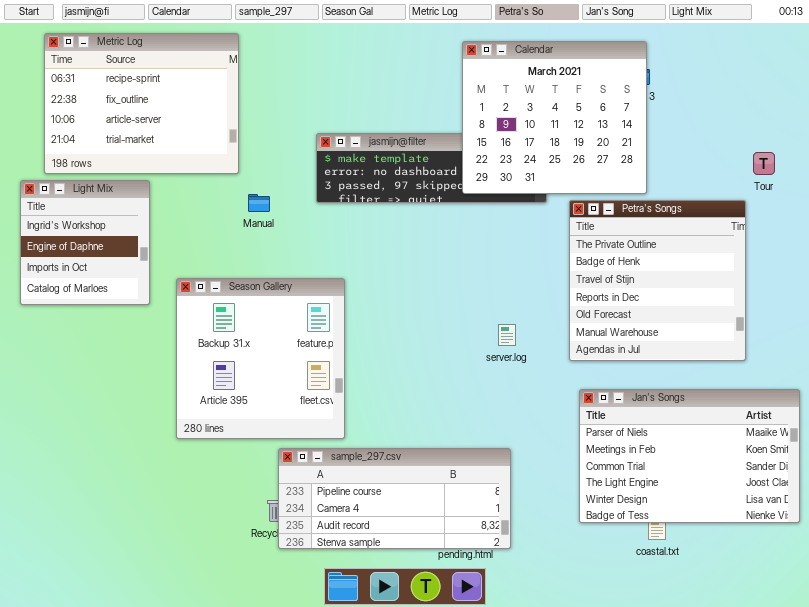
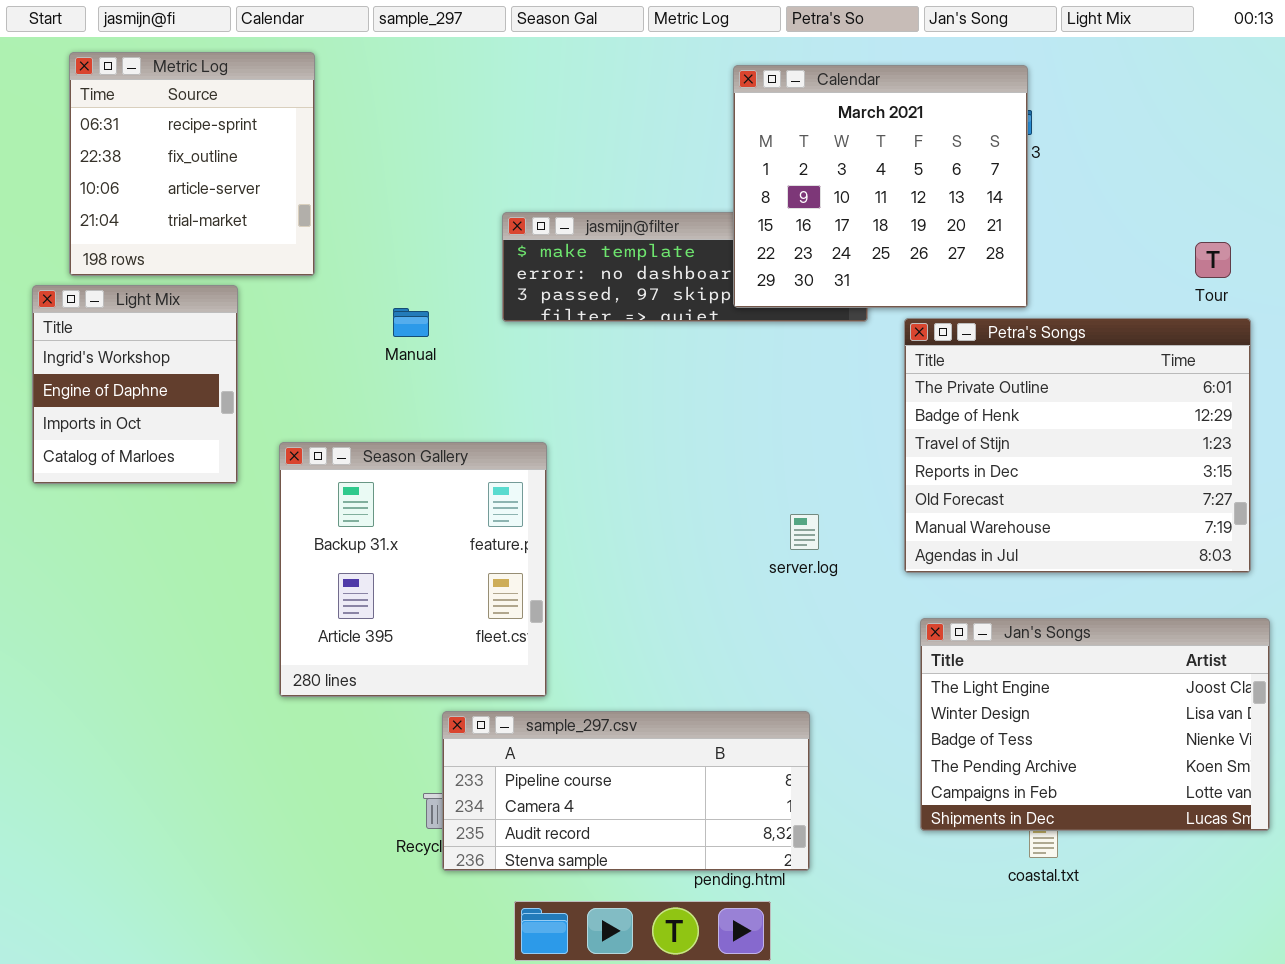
Metric Log: [44,33,239,174] -> [69,52,315,276], resized
Petra's Songs: [569,200,746,361] -> [904,318,1251,573], resized
Jan's Songs: [579,389,800,523] -> [920,618,1270,831], scrolled down 3 rows

